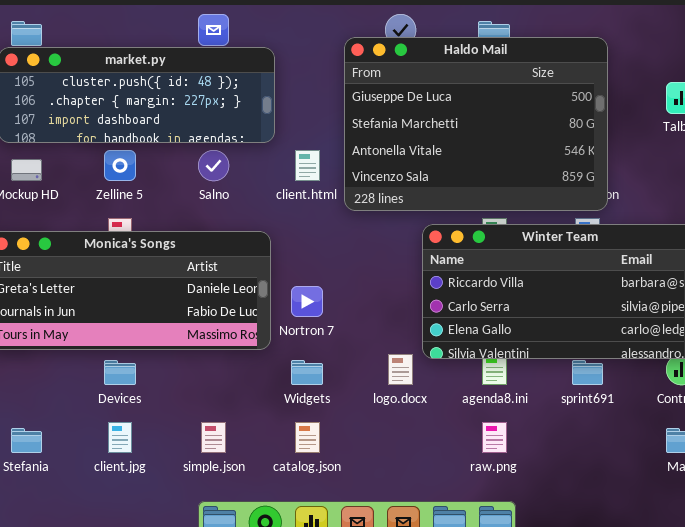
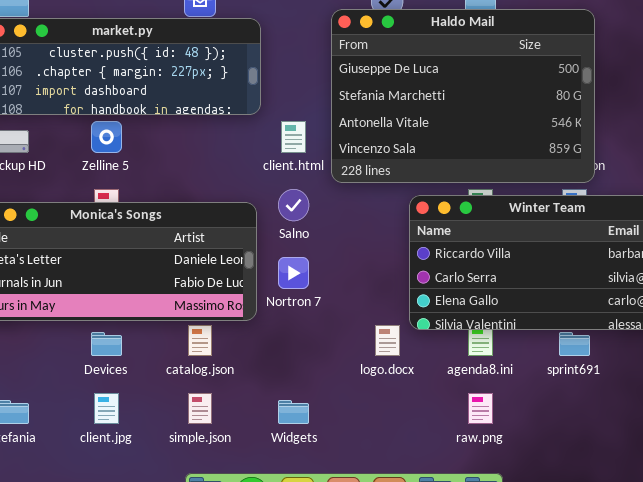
Salno: [198,150,229,181] -> [278,189,309,221], moved
Widgets: [291,360,323,385] -> [278,400,309,424], moved
catalog.json: [295,422,320,453] -> [188,325,212,356], moved

